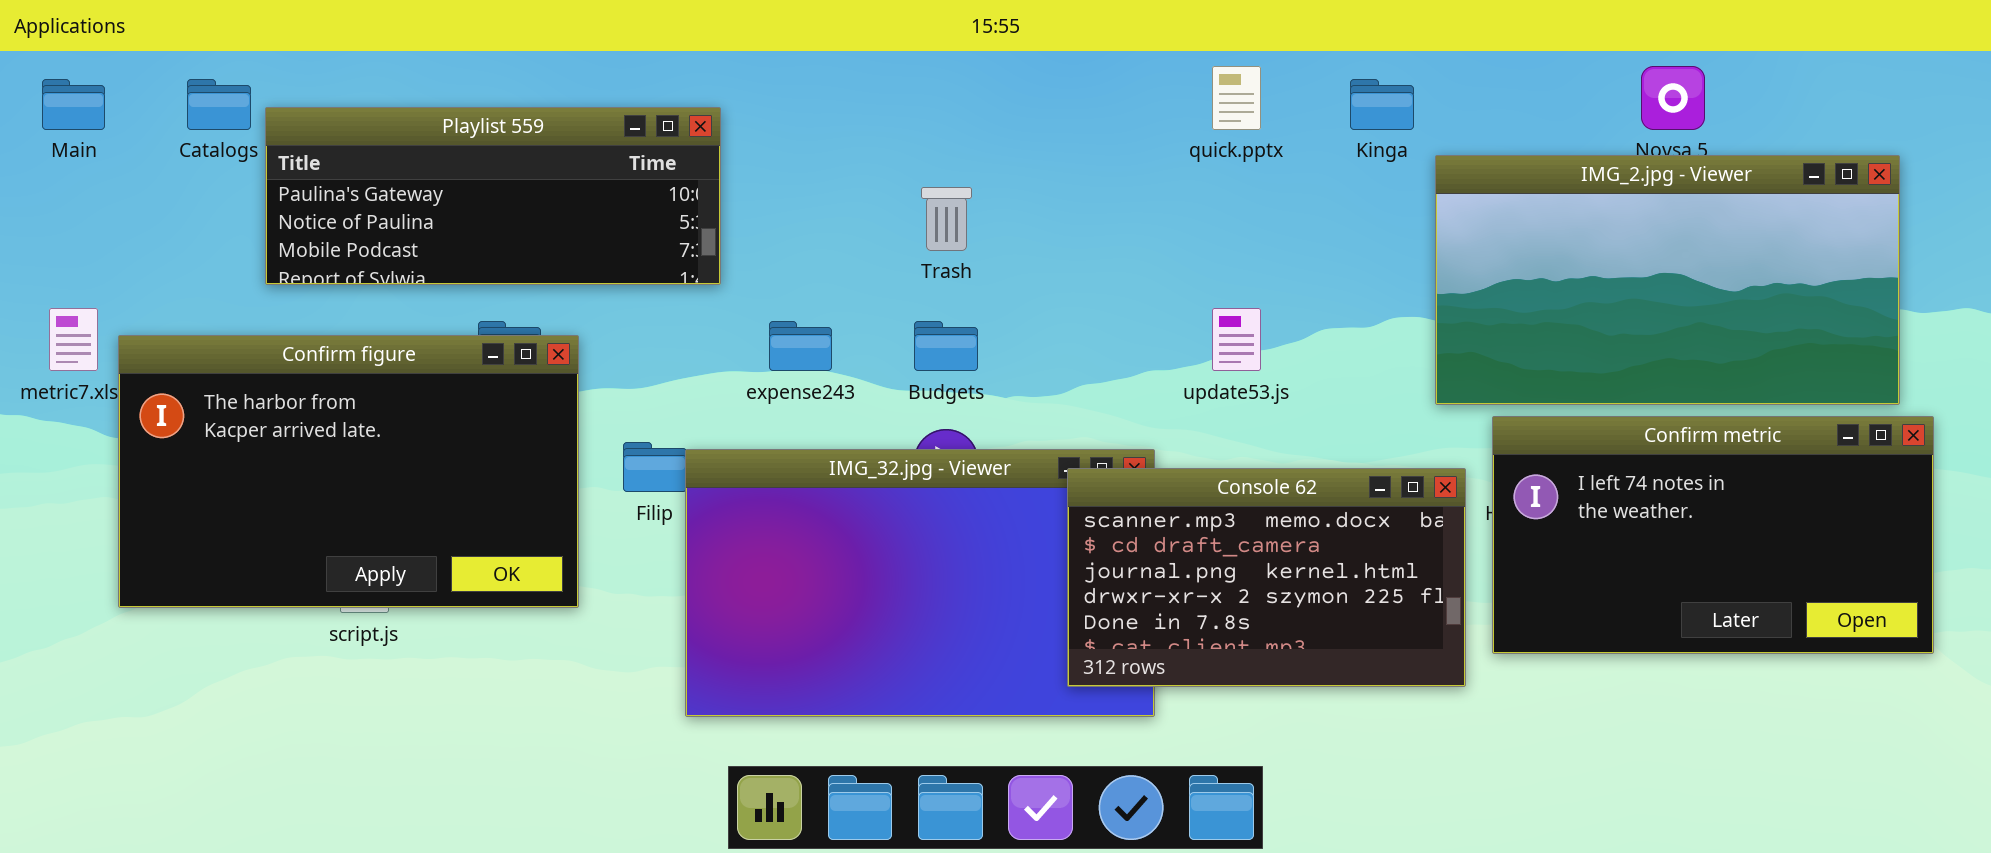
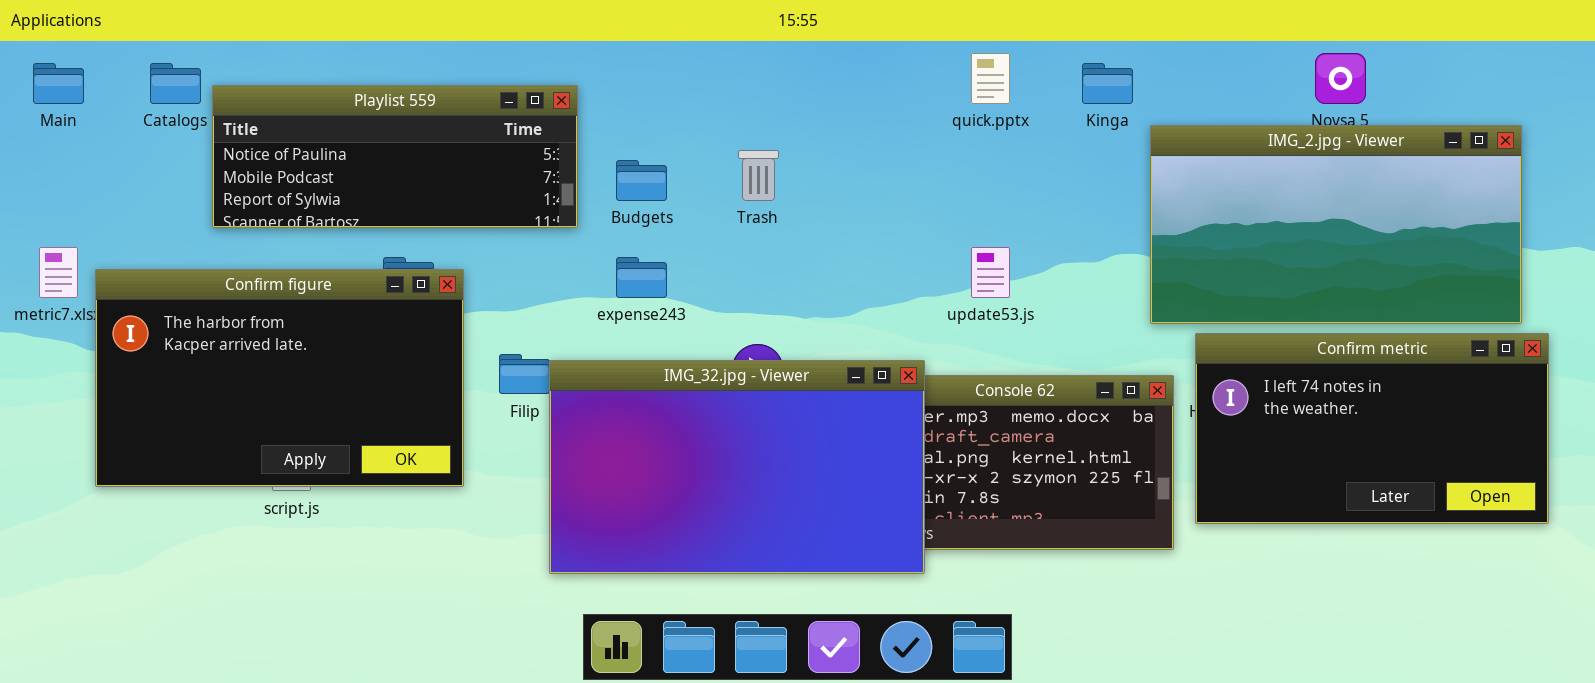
Playlist 559: [265,107,721,285] -> [212,85,578,228], scrolled down 1 row
Budgets: [914,321,978,371] -> [616,160,667,201], moved
IMG_32.jpg - Viewer: [685,449,1155,717] -> [549,360,925,574], raised

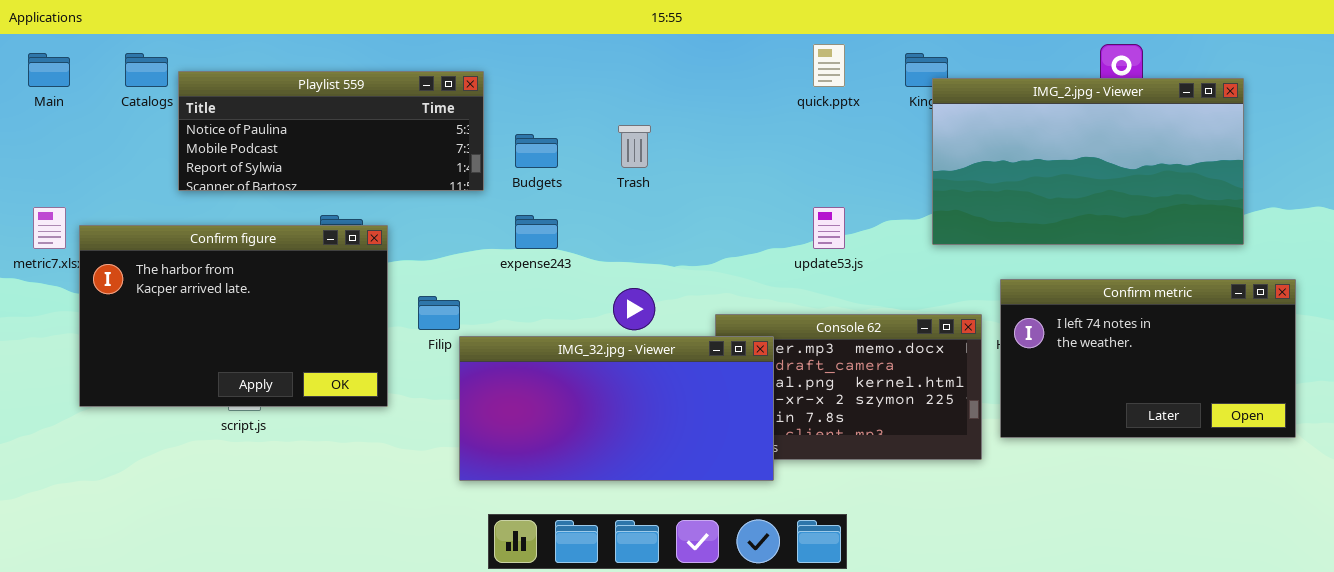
IMG_2.jpg - Viewer: [1150,125,1522,324] -> [932,78,1244,245], moved
IMG_32.jpg - Viewer: [549,360,925,574] -> [459,336,774,481], resized

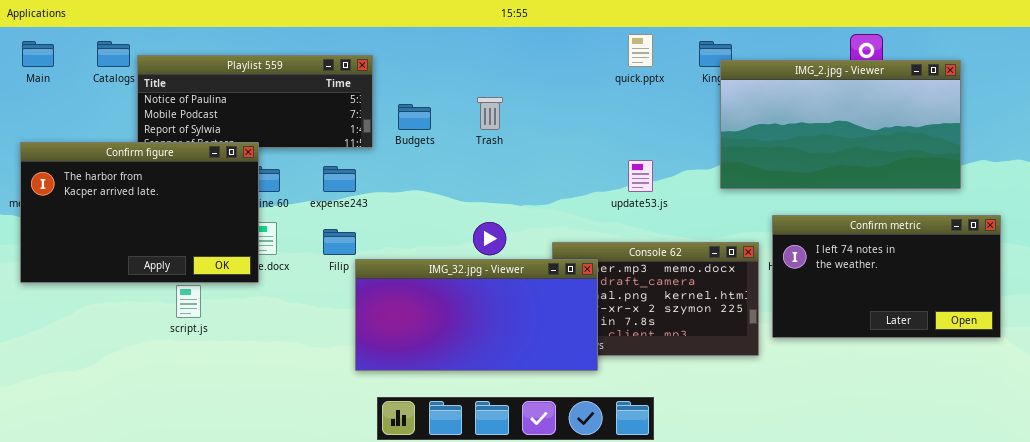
expense243: [515,215,558,249] -> [323,166,356,192], moved
Confirm figure: [79,225,388,407] -> [20,142,259,283], moved

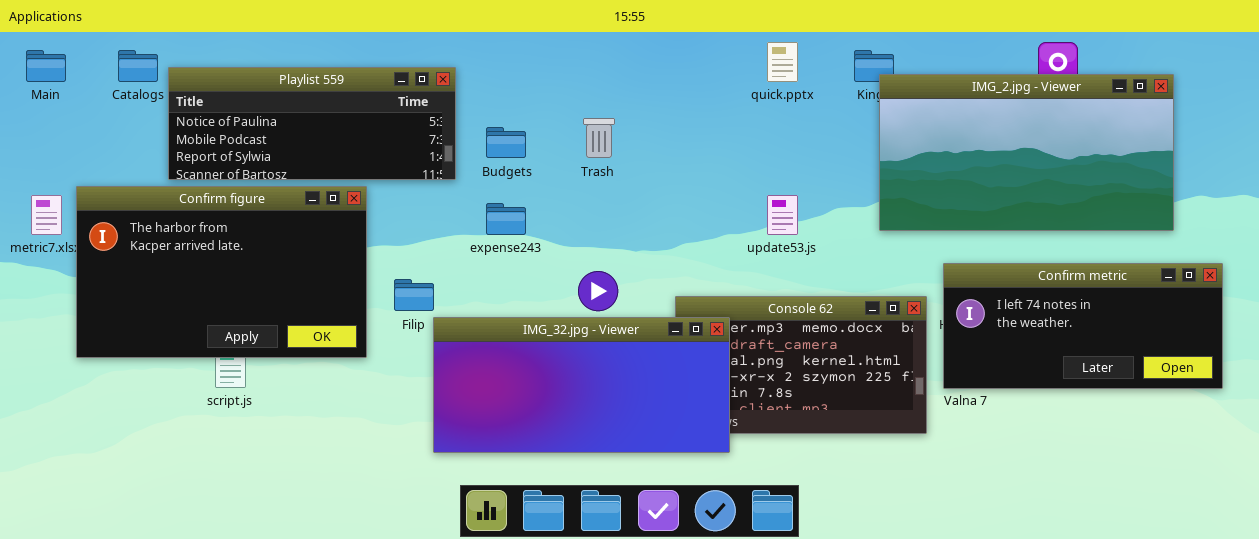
Confirm figure: [20,142,259,283] -> [76,186,367,358], moved
expense243: [323,166,356,192] -> [486,203,526,235], moved
Confirm metric: [772,215,1001,338] -> [943,263,1223,389], resized

